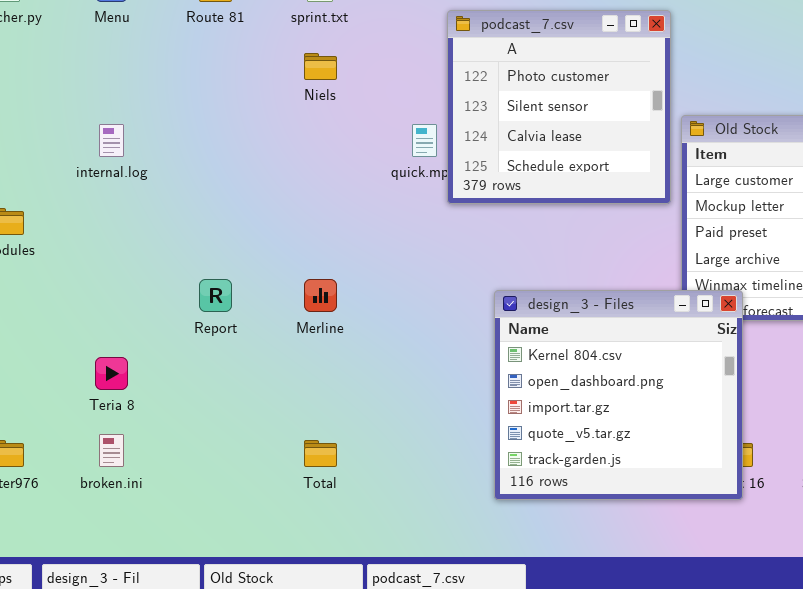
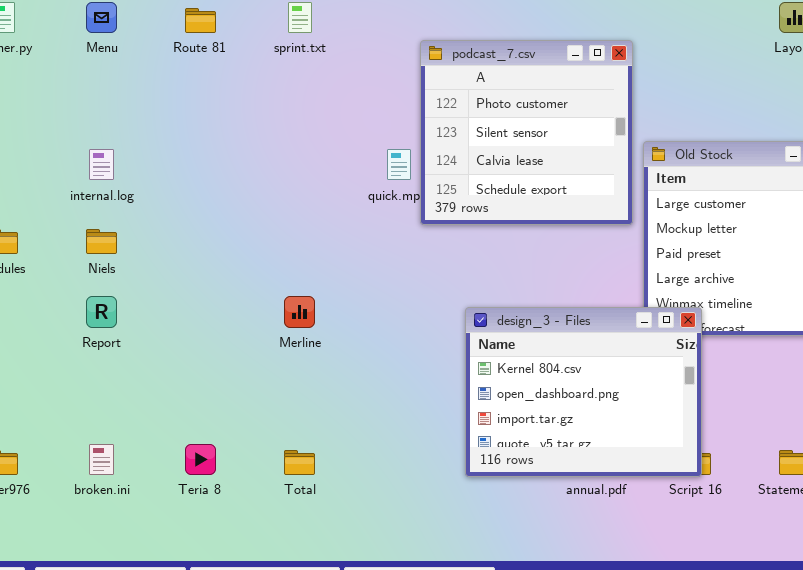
Niels: [304,53,337,80] -> [86,229,117,254], moved
Report: [199,279,232,312] -> [86,296,117,328], moved
design_3 - Files: [494,290,743,500] -> [465,307,702,477], resized
Teria 8: [95,357,128,390] -> [185,444,216,475], moved

